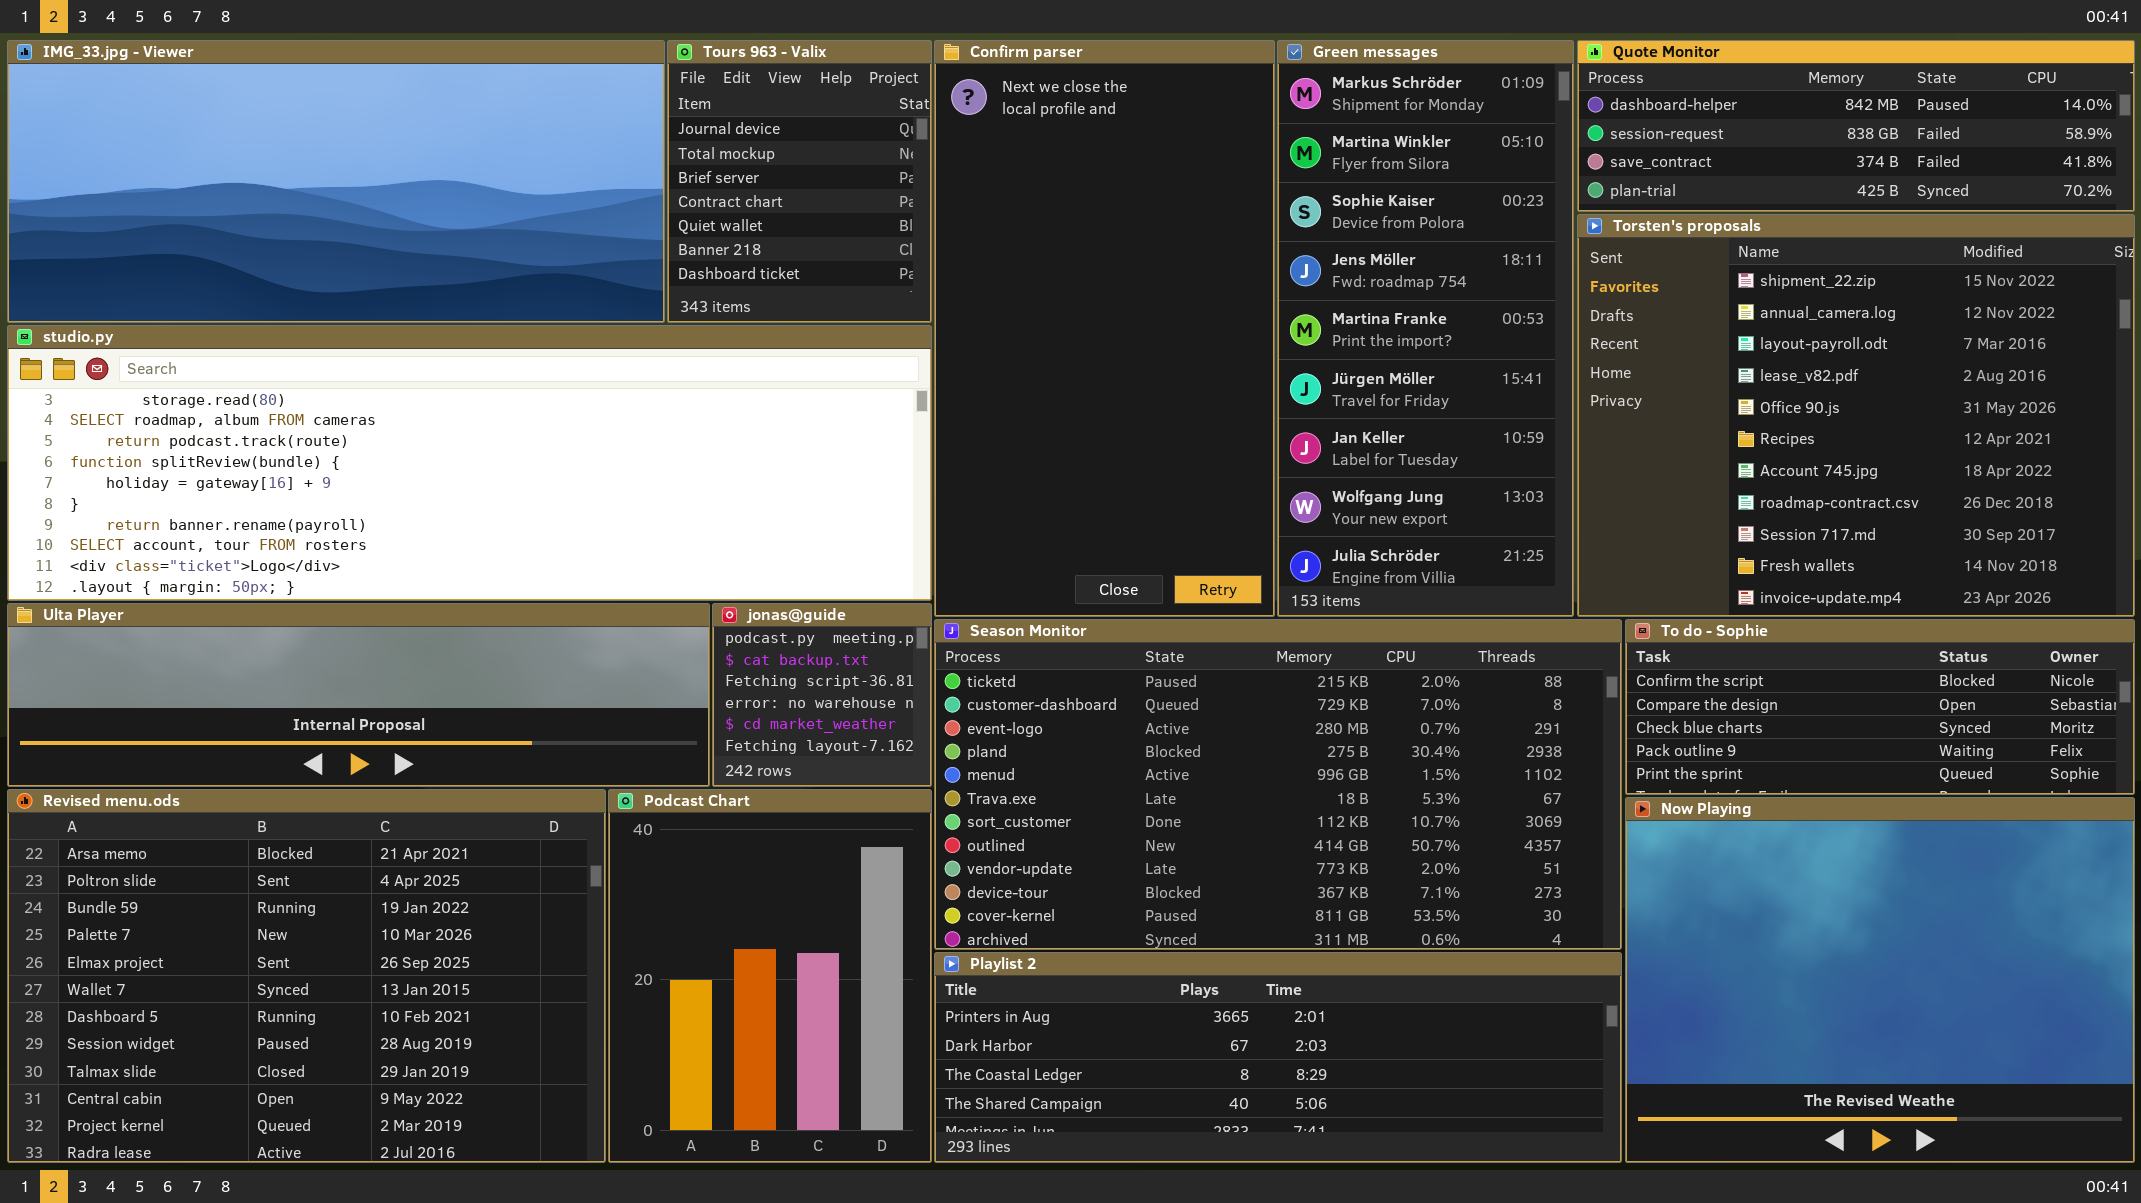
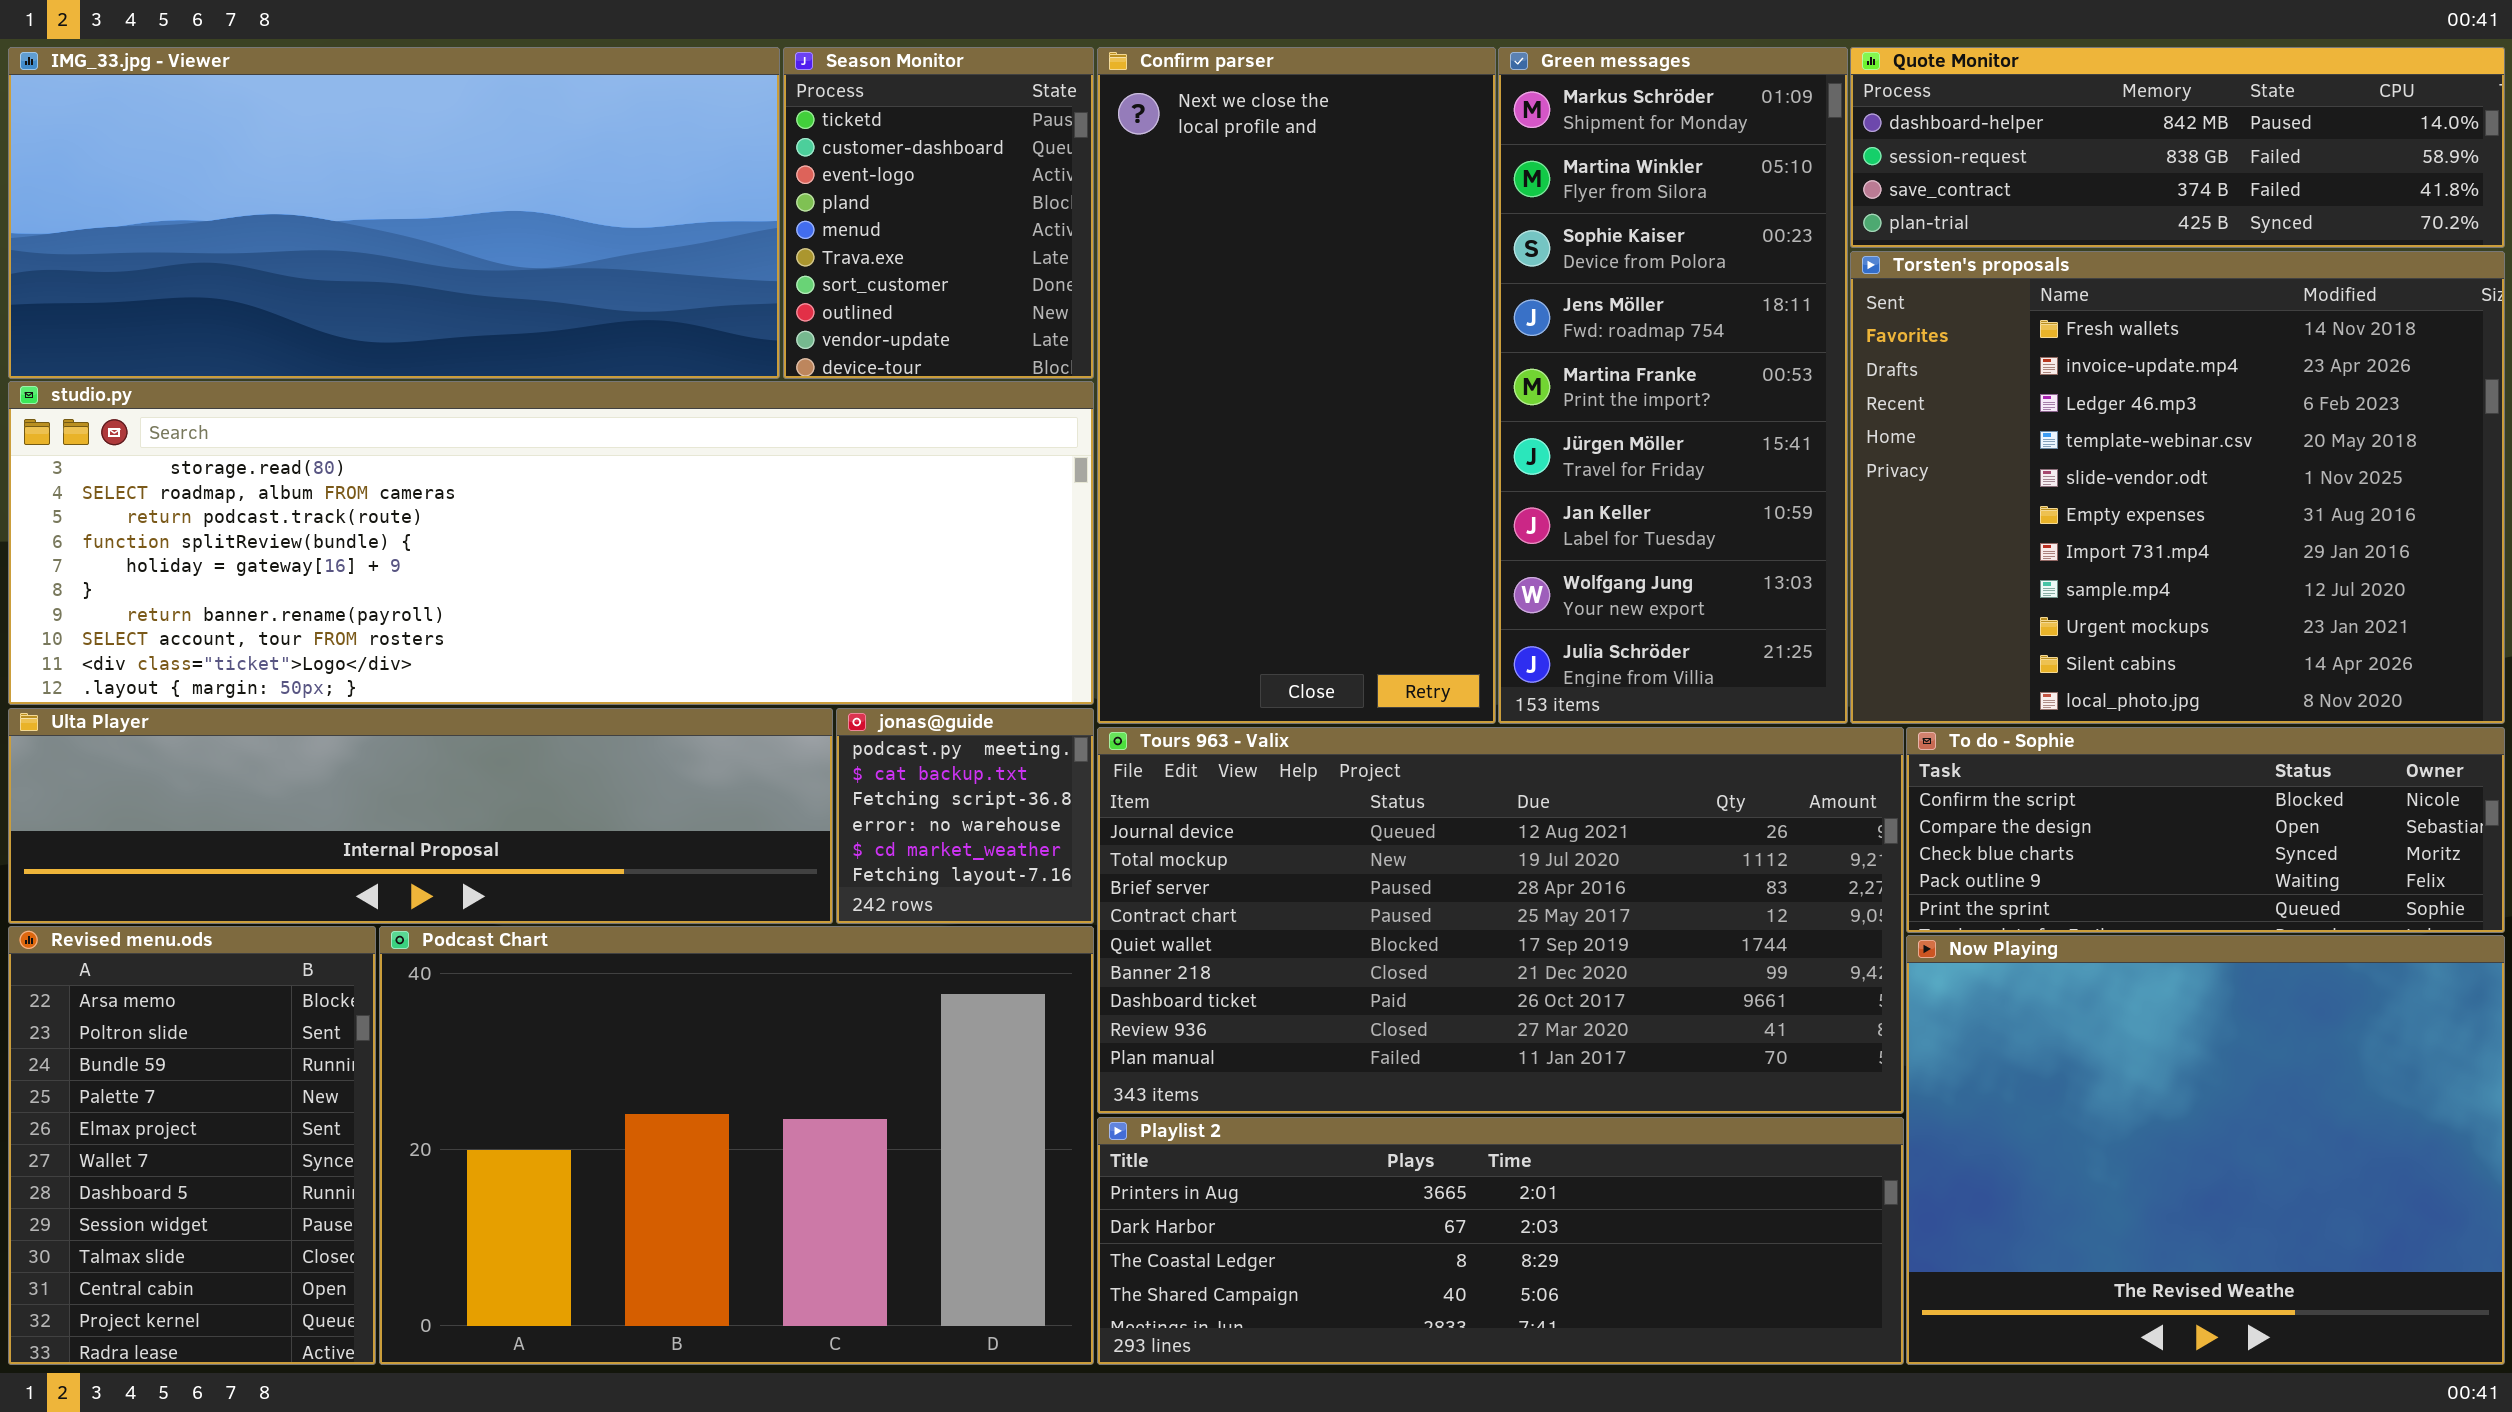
Tours 963 - Valix: [667,40,932,323] -> [1097,727,1904,1114], moved, resized
Torsten's proposals: [1577,214,2135,617] -> [1850,251,2505,724], scrolled down 9 rows
Season Monitor: [934,619,1622,950] -> [783,47,1094,379], moved, resized
Revised menu.ods: [7,789,606,1163] -> [8,926,376,1365], resized
Podcast Chart: [608,789,932,1163] -> [379,926,1094,1365], resized

